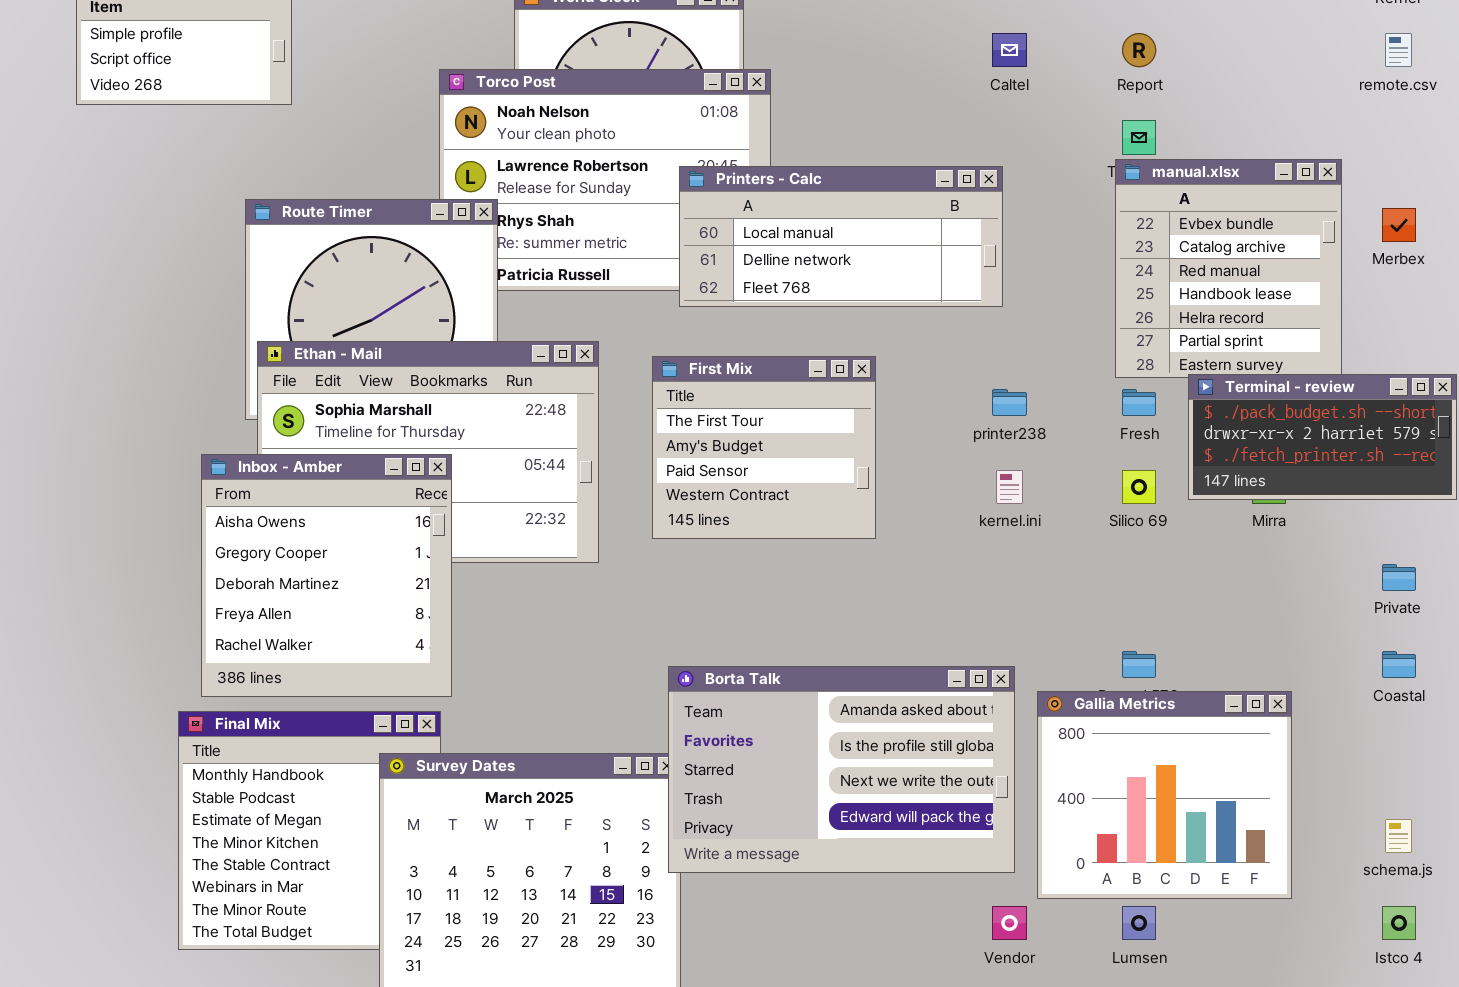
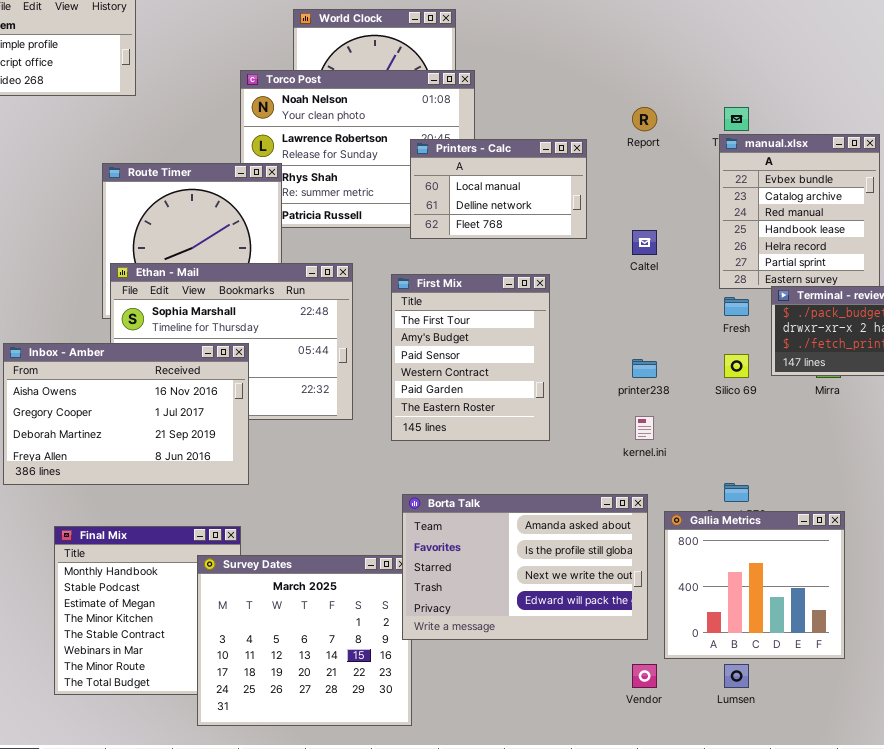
Caltel: [992,33,1027,67] -> [632,230,657,255], moved
Report: [1122,33,1156,67] -> [632,107,657,131], moved
Printers - Calc: [679,166,1003,307] -> [410,139,587,239], resized
First Mix: [652,356,876,539] -> [391,274,550,441], resized
printer238: [992,389,1027,416] -> [632,359,657,378], moved
Inbox - Amber: [201,454,452,697] -> [3,343,249,485], resized
kernel.ini: [996,470,1023,504] -> [635,416,654,440], moved

